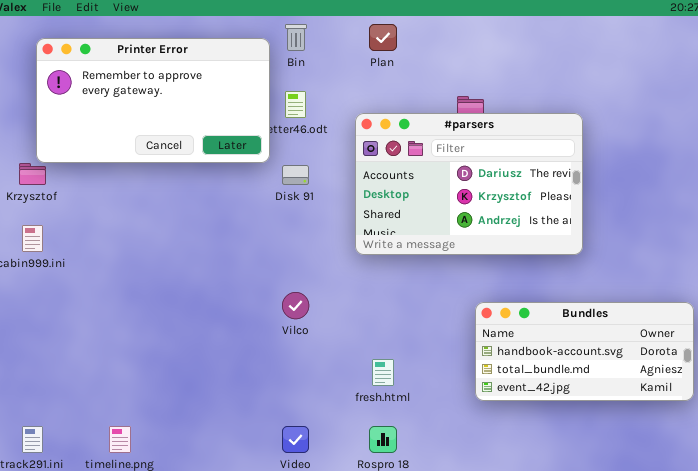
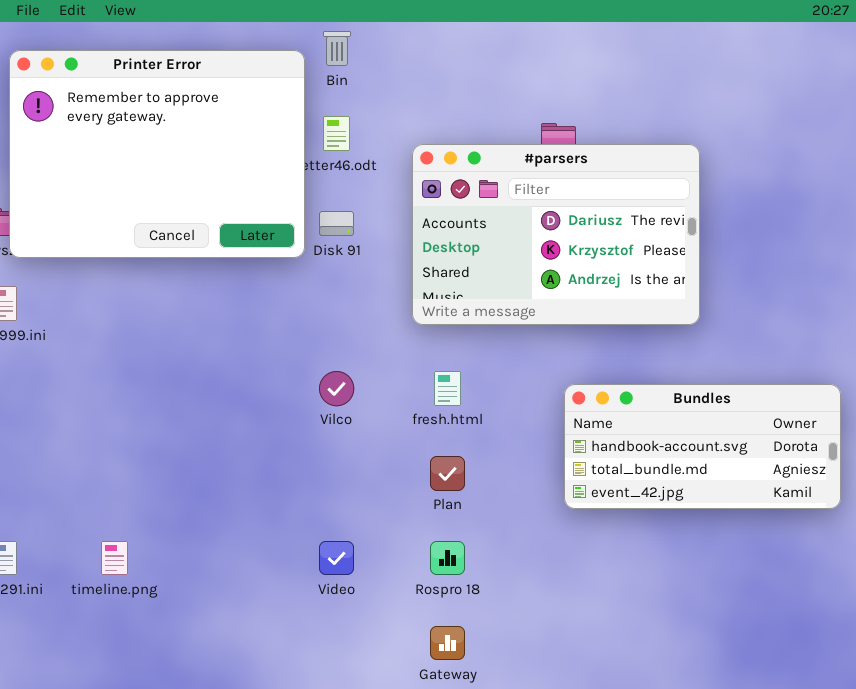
Plan: [369,24,397,51] -> [430,456,465,491], moved
Printer Error: [36,38,270,163] -> [9,50,305,258], resized
fresh.html: [372,359,394,386] -> [434,371,461,406], moved

